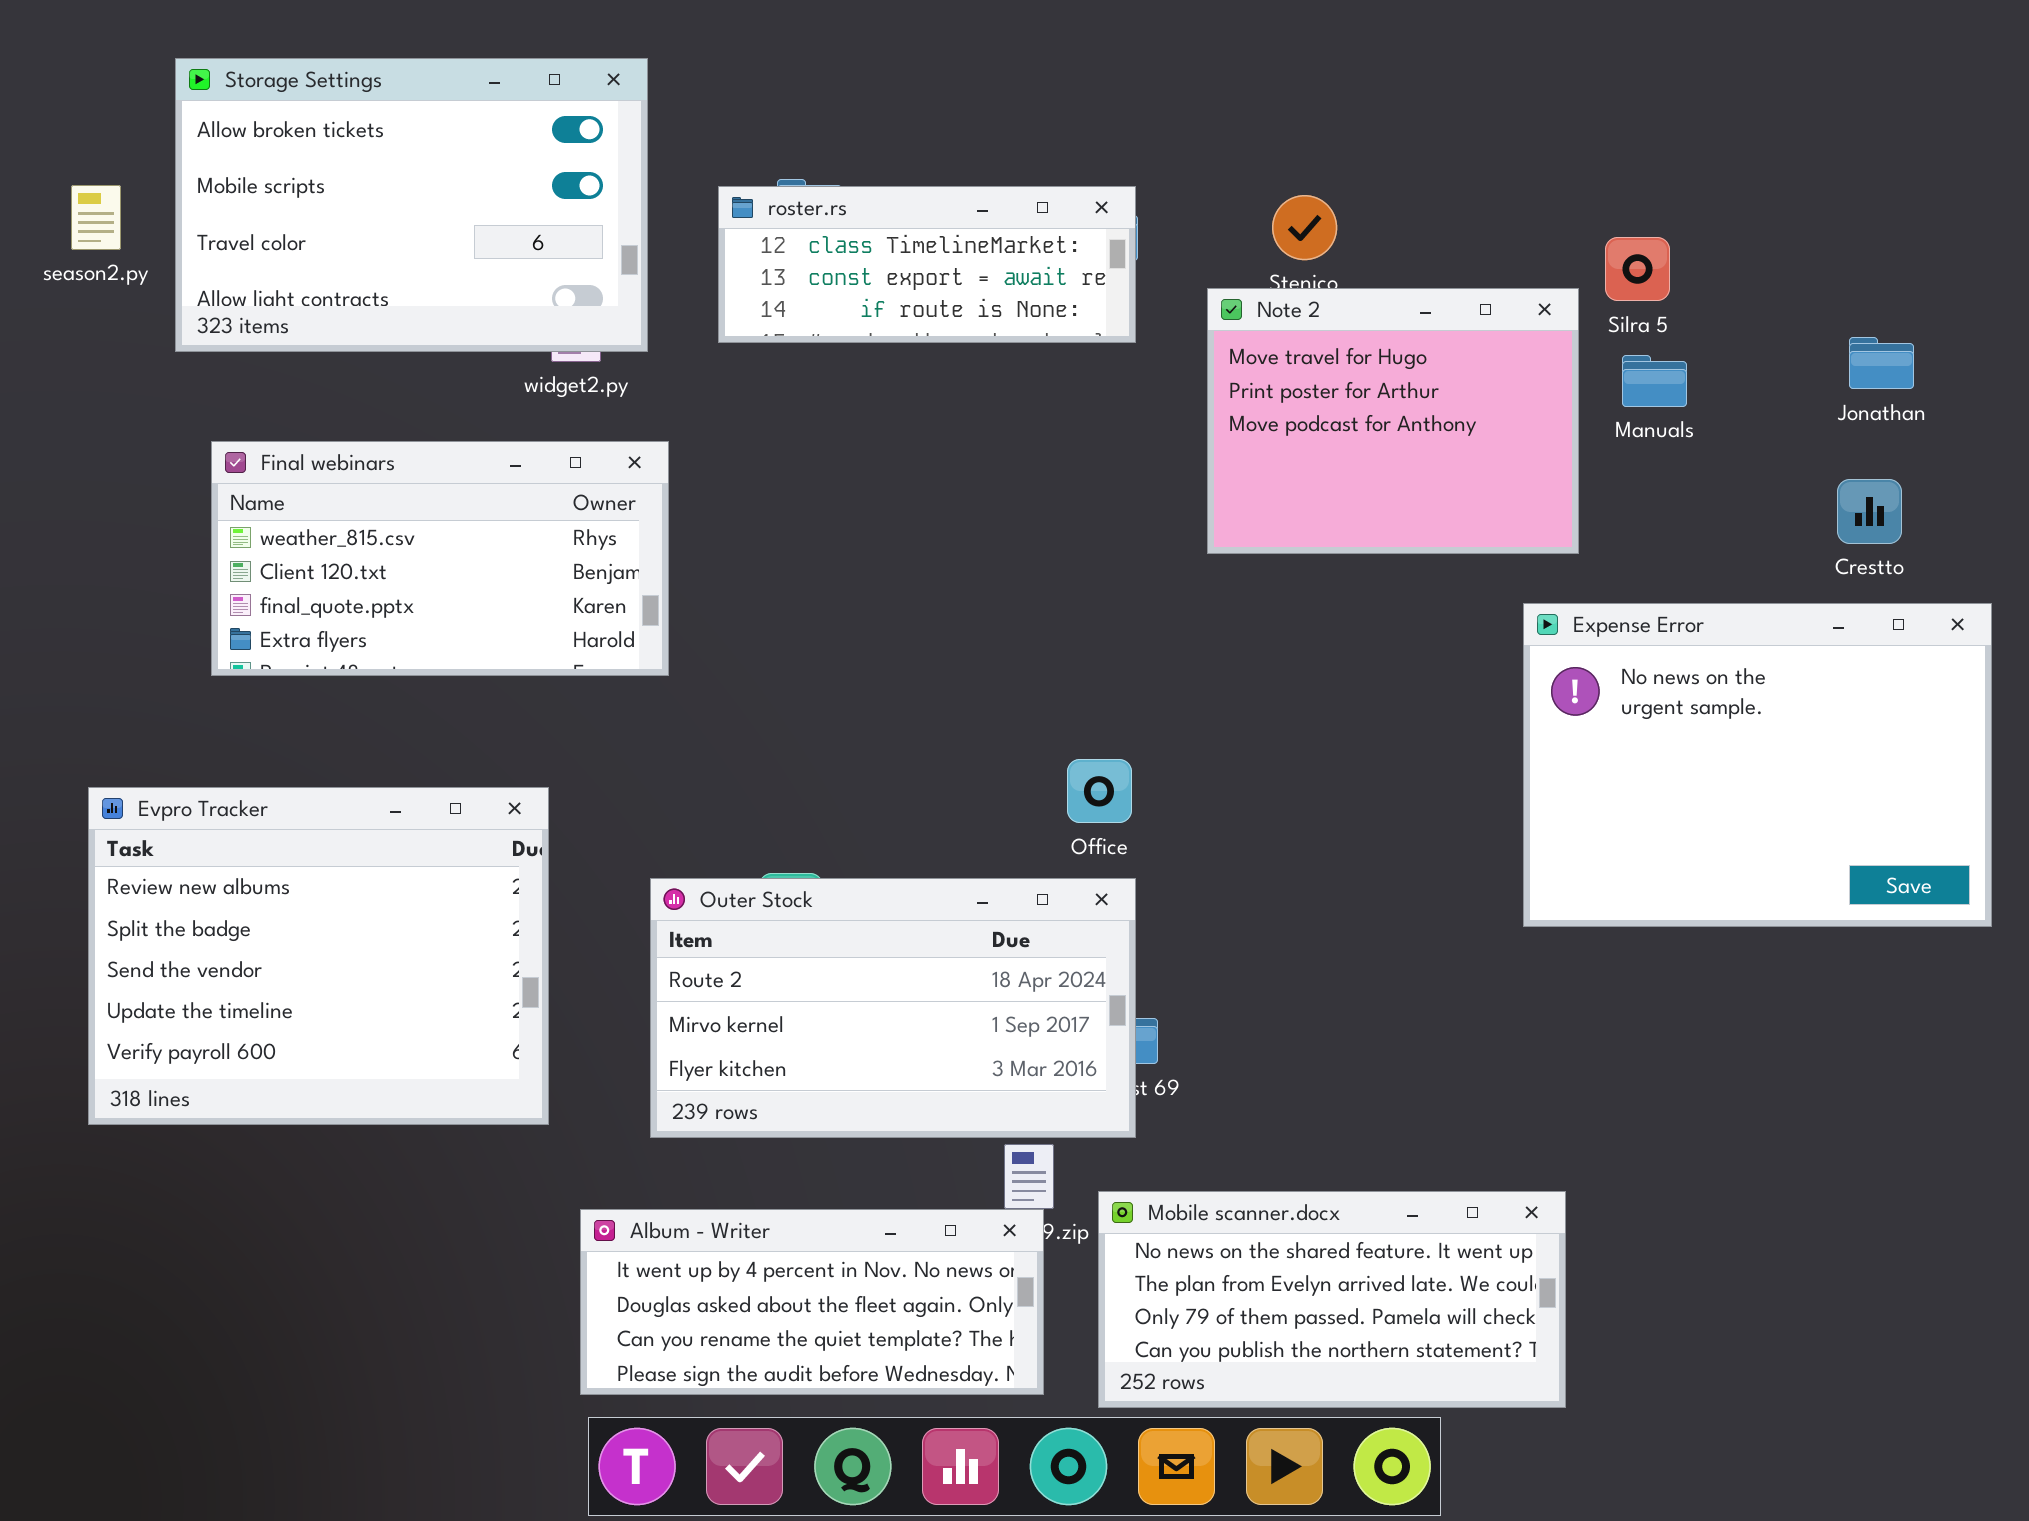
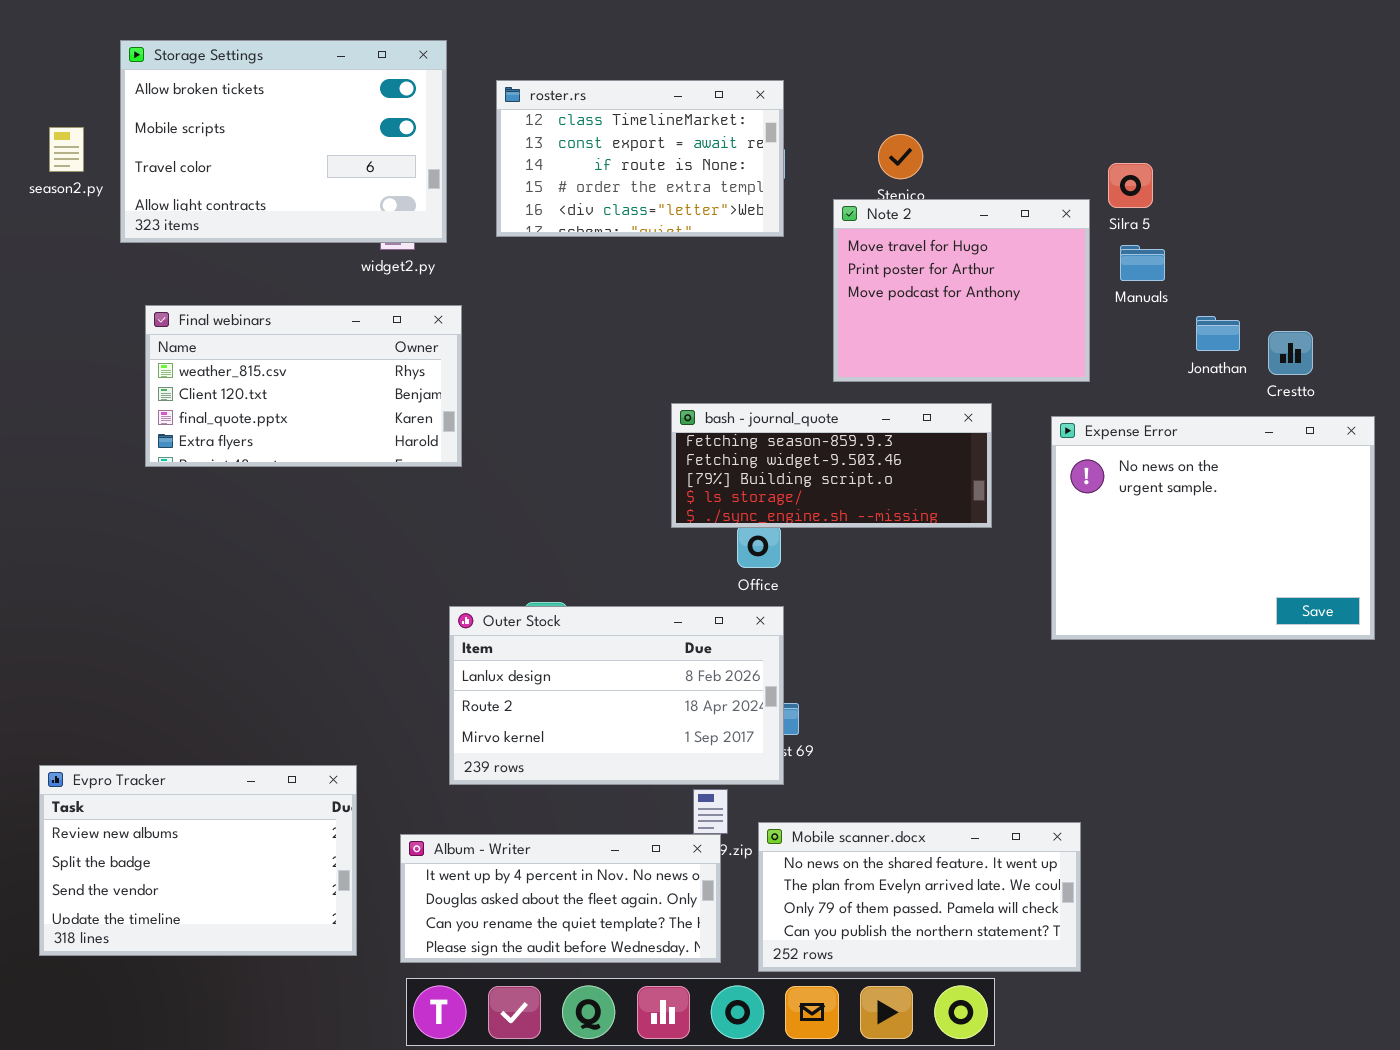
roster.rs: [718,186,1136,343] -> [496,80,784,237], resized
Jonathan: [1849,337,1914,389] -> [1196,316,1240,351], moved
bash - journal_quote: none -> [671,403,992,528], opened
Evpro Tracker: [88,787,549,1125] -> [39,765,357,956], moved, resized
Outer Stock: [650,878,1136,1138] -> [449,606,784,785], scrolled up 1 row

